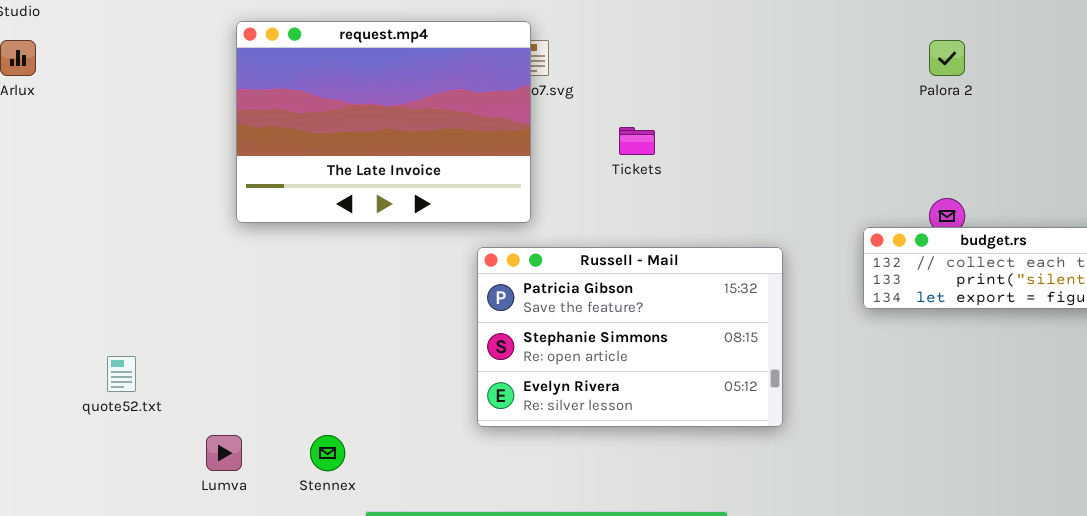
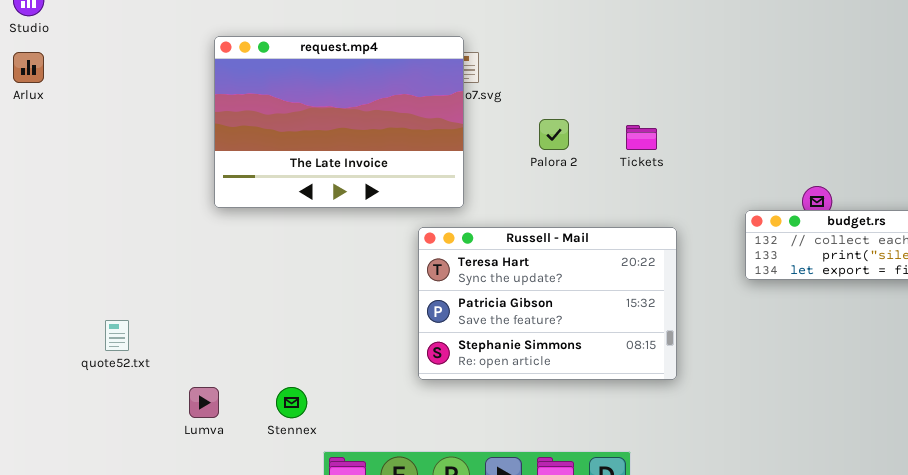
Palora 2: [929,40,965,76] -> [539,119,569,150], moved
Tickets: [619,127,655,155] -> [626,125,657,150], moved
Russell - Mail: [477,247,783,427] -> [418,227,677,380], scrolled up 1 row

